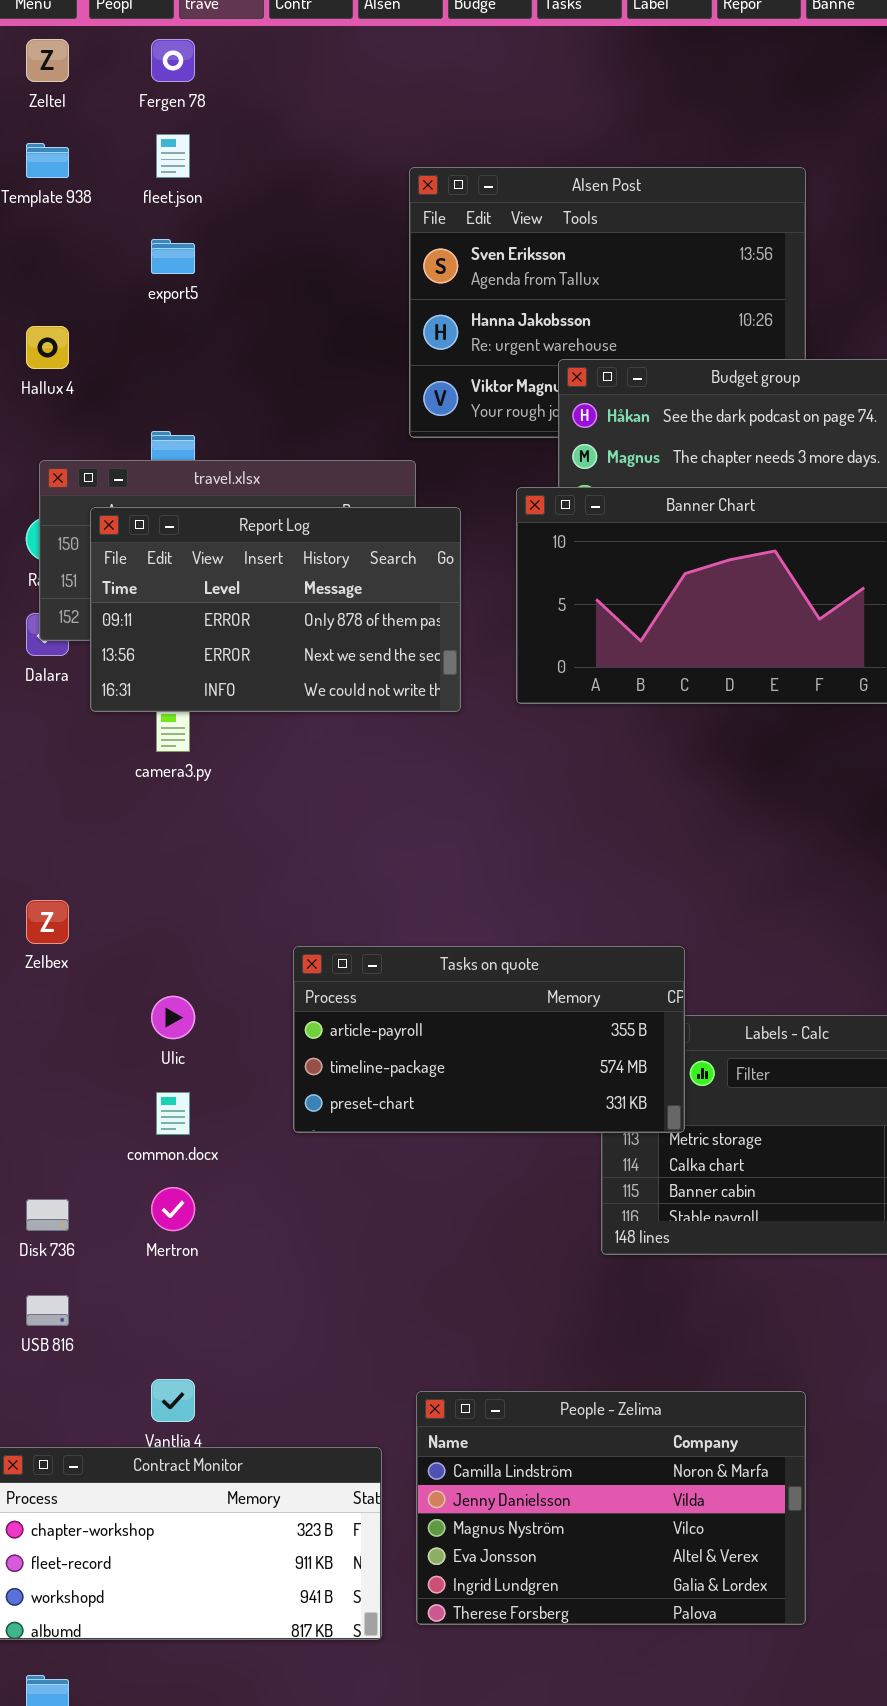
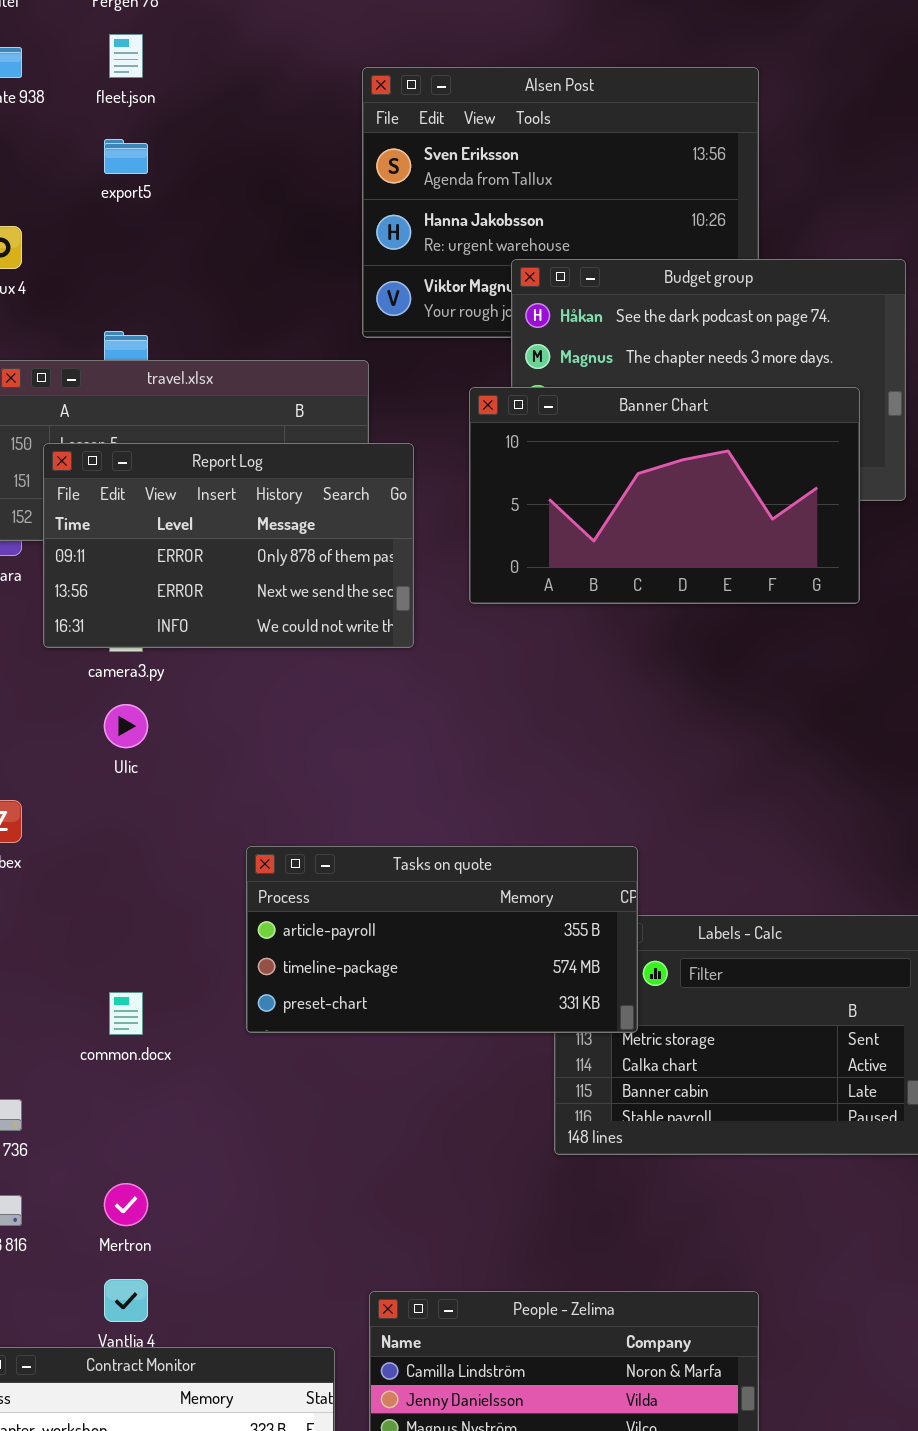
Report Log: [90,507,461,712] -> [43,443,414,648], moved
Ulic: [151,996,195,1039] -> [104,704,148,748], moved
Mertron: [151,1187,195,1231] -> [104,1183,148,1226], moved

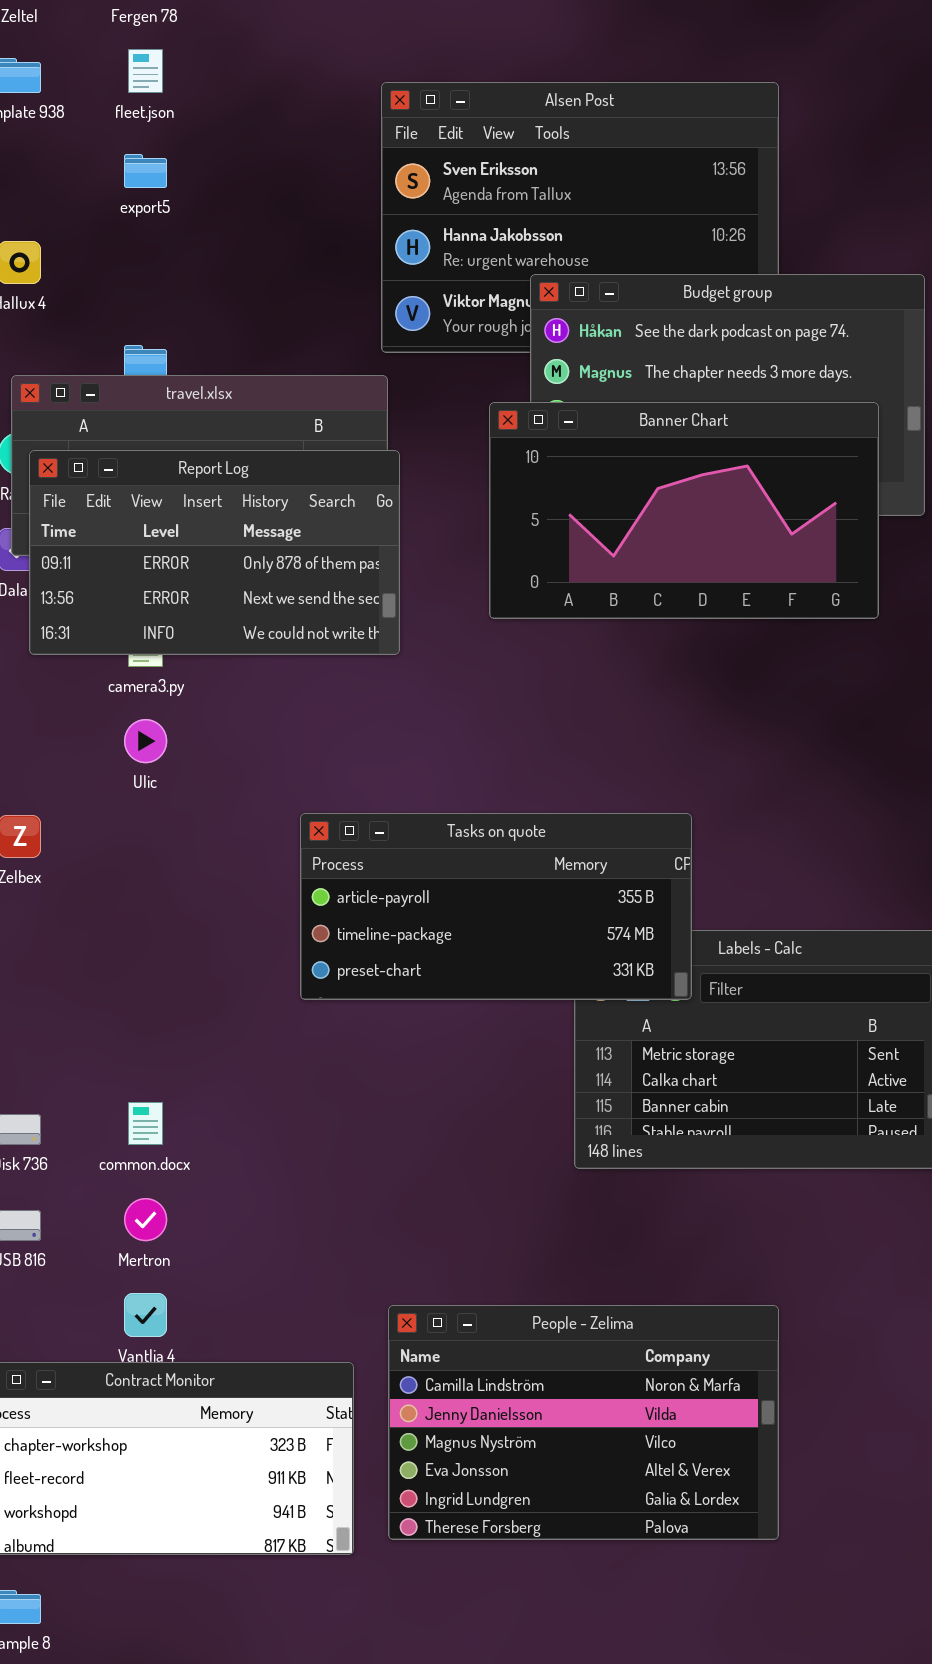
Report Log: [43,443,414,648] -> [29,450,400,655], moved
Tasks on quote: [246,846,638,1033] -> [300,813,692,1000], moved
common.docx: [109,992,143,1035] -> [128,1102,163,1145], moved

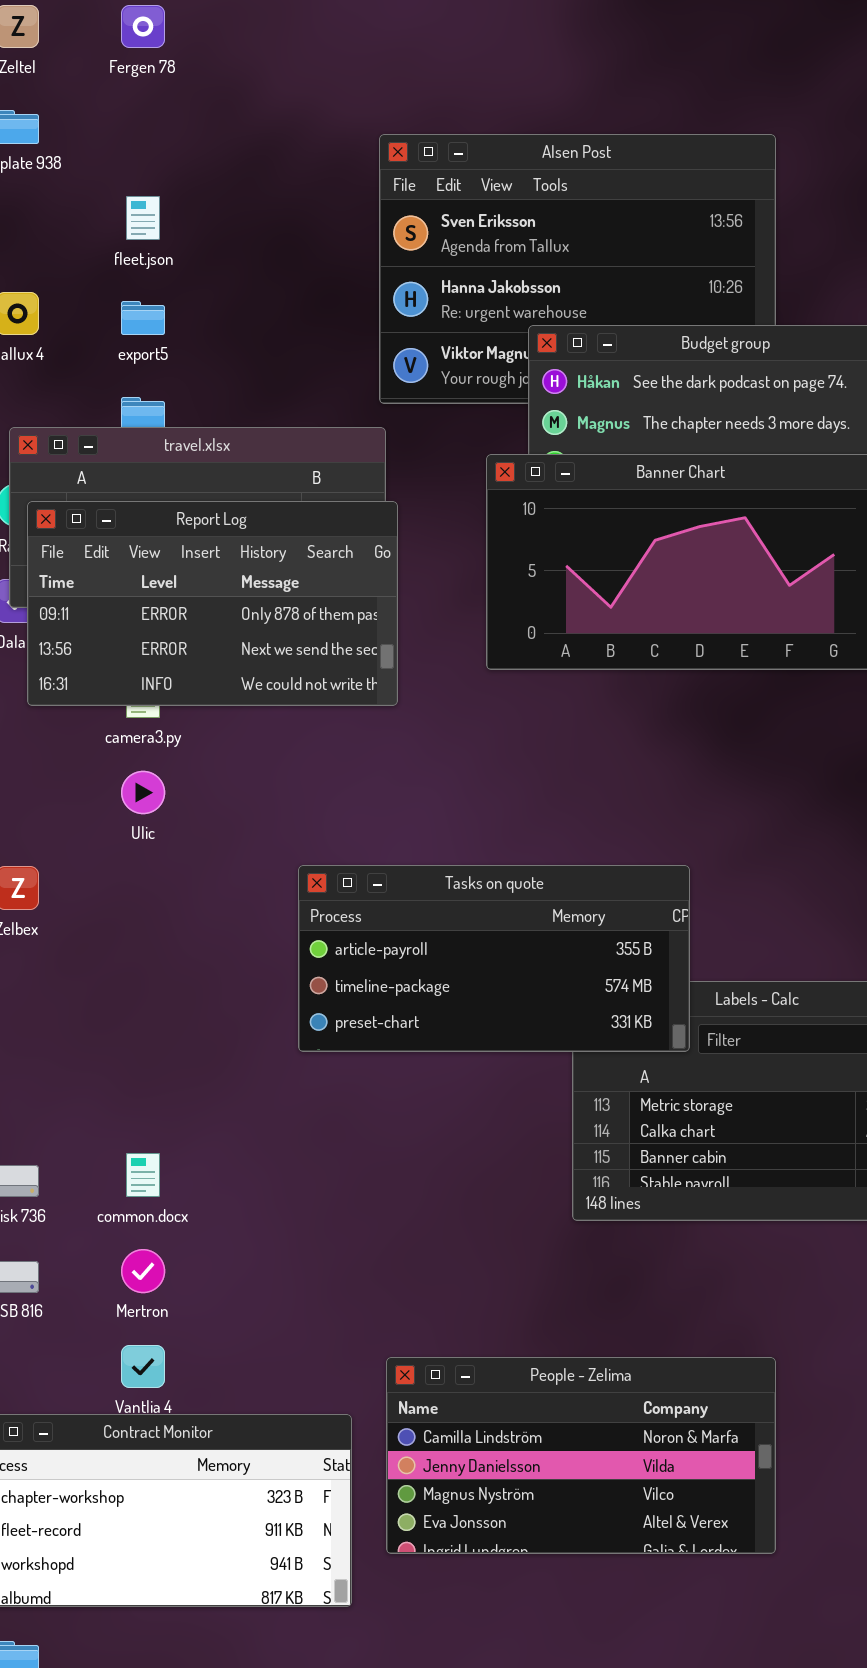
fleet.json: [128,49,163,93] -> [126,196,160,240], moved
export5: [124,154,167,188] -> [121,301,165,335], moved
People - Zelima: [388,1305,779,1540] -> [386,1357,776,1554], resized

